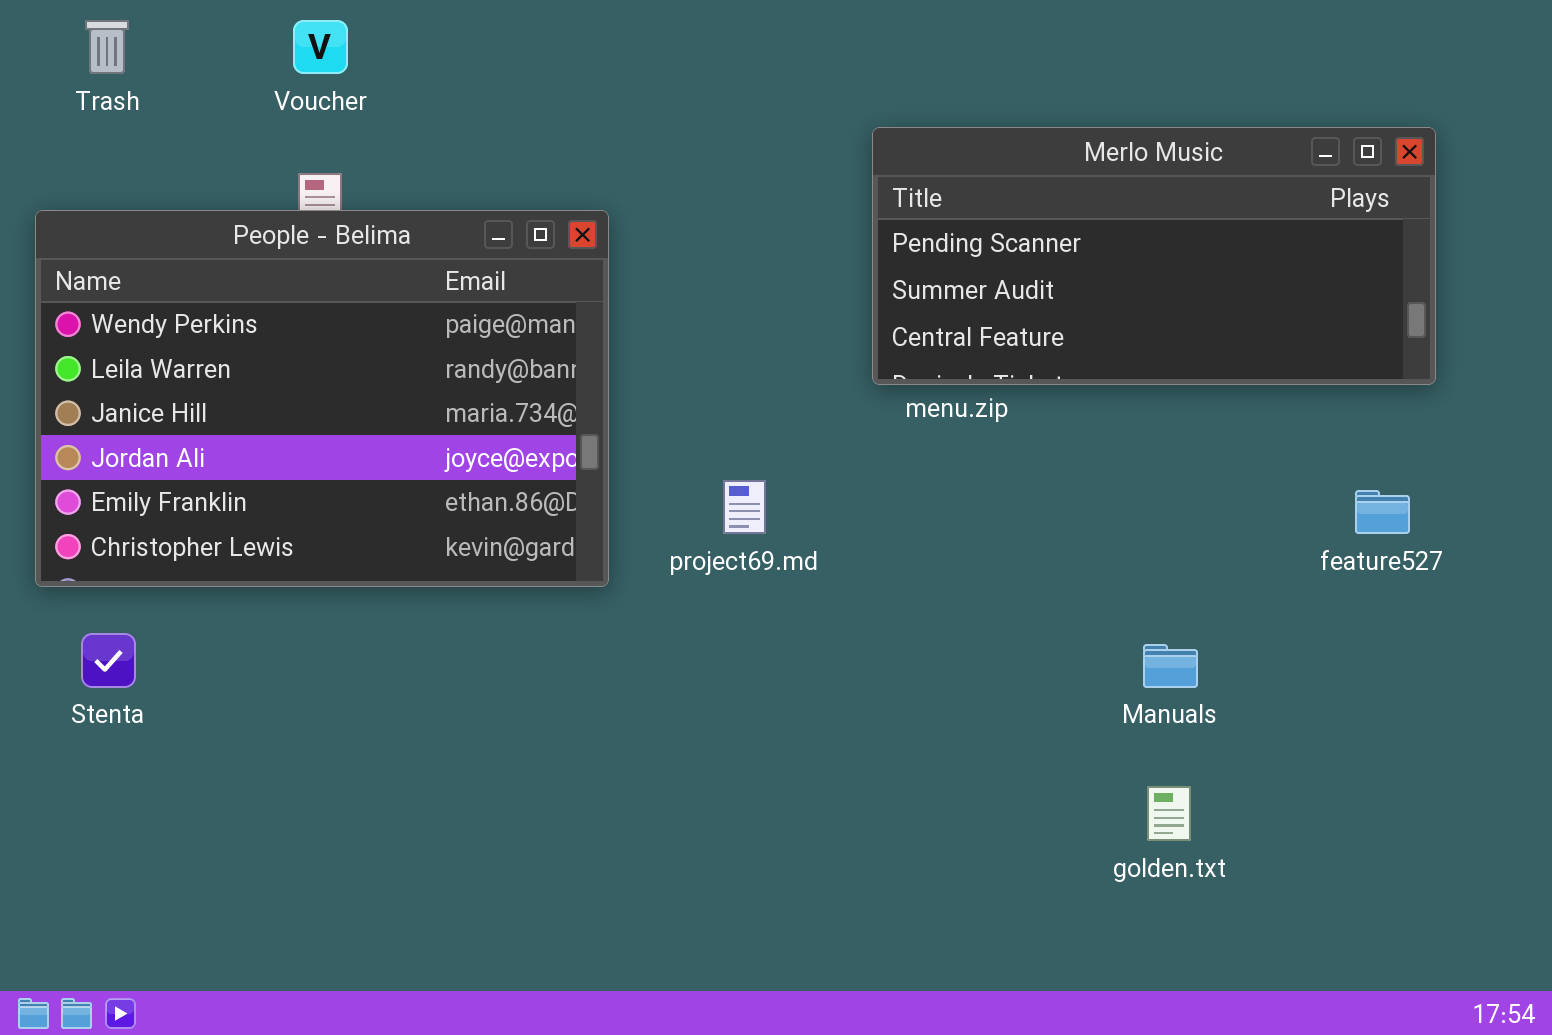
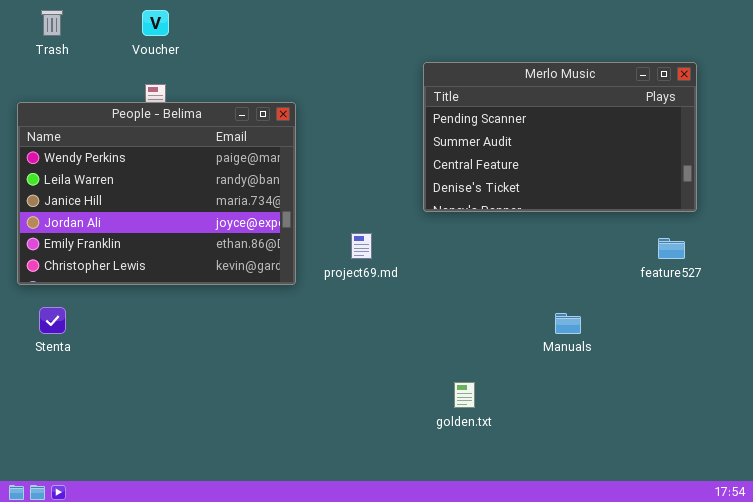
Merlo Music: [872,127,1436,385] -> [423,62,697,212], resized
golden.txt: [1147,786,1191,841] -> [454,382,475,408], moved

